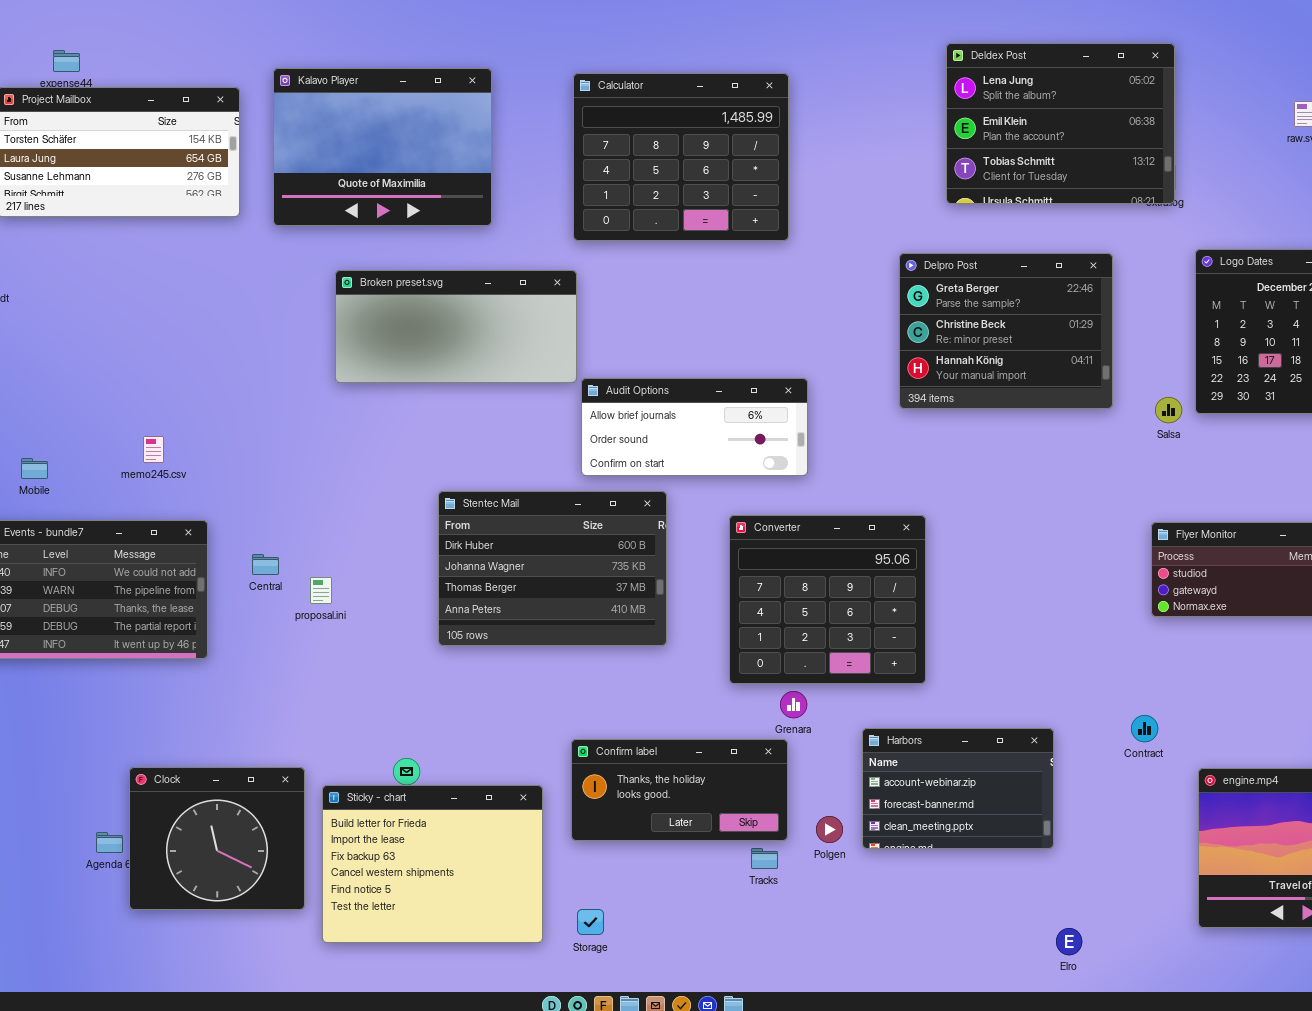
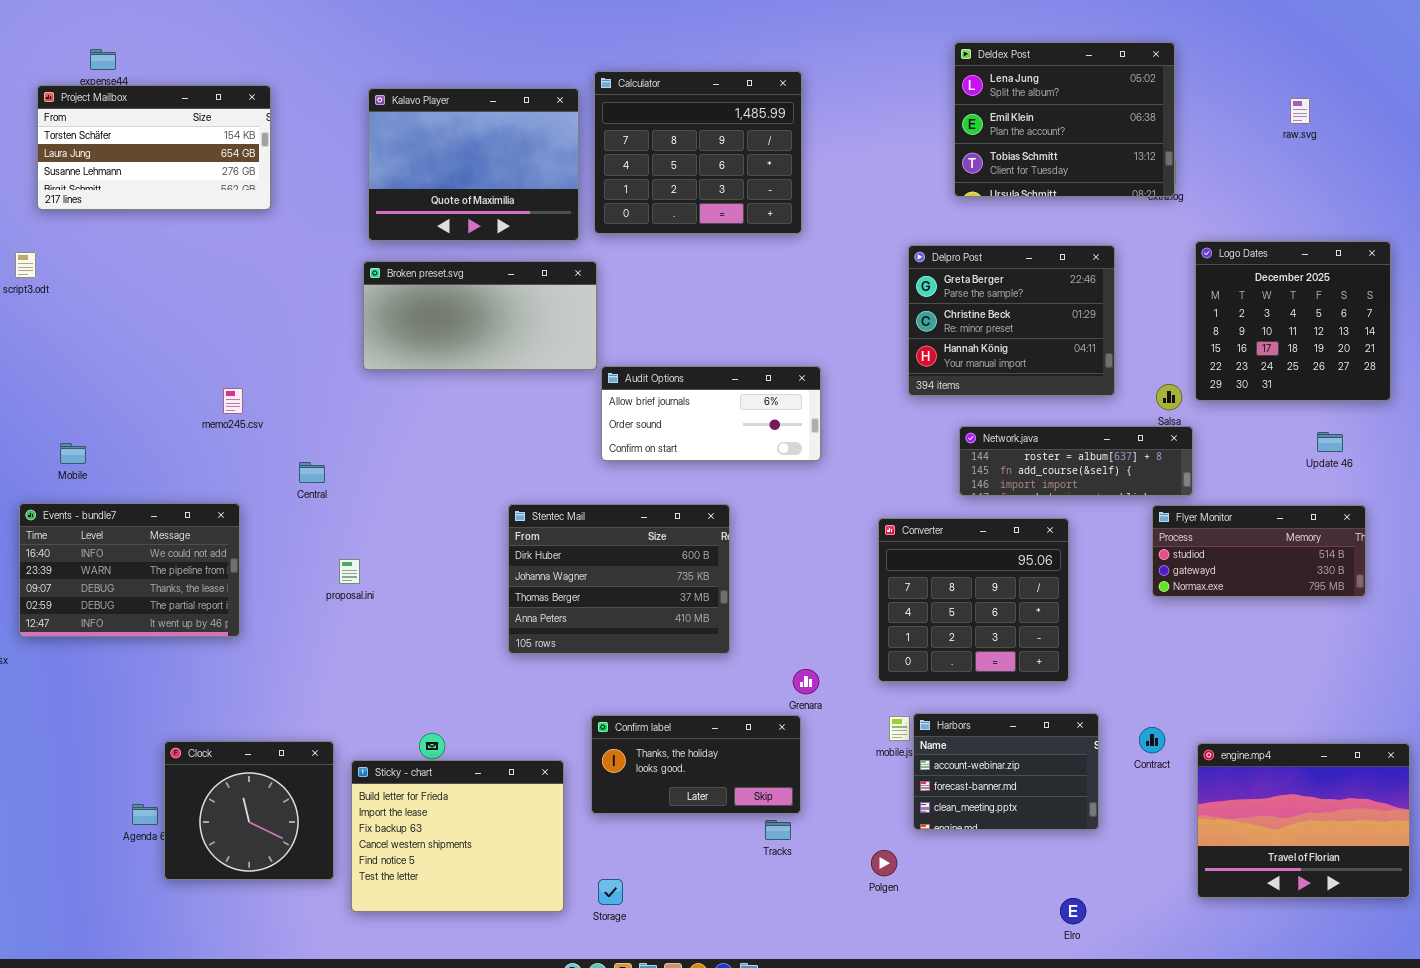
Kalavo Player: [273,68,492,226] -> [368,88,579,241], moved
memo245.csv: [143,436,164,463] -> [223,388,243,414], moved
Network.java: none -> [959,426,1193,496], opened
Stentec Mail: [438,491,667,646] -> [508,504,730,654], moved
Converter: [729,515,926,684] -> [878,518,1069,682], moved
Central: [252,554,279,575] -> [299,462,325,483], moved
Contract: [1131,715,1158,742] -> [1139,727,1165,753], moved
Harbors: [862,728,1054,849] -> [913,713,1099,830], moved
Polgen: [816,816,843,843] -> [871,850,897,876], moved

